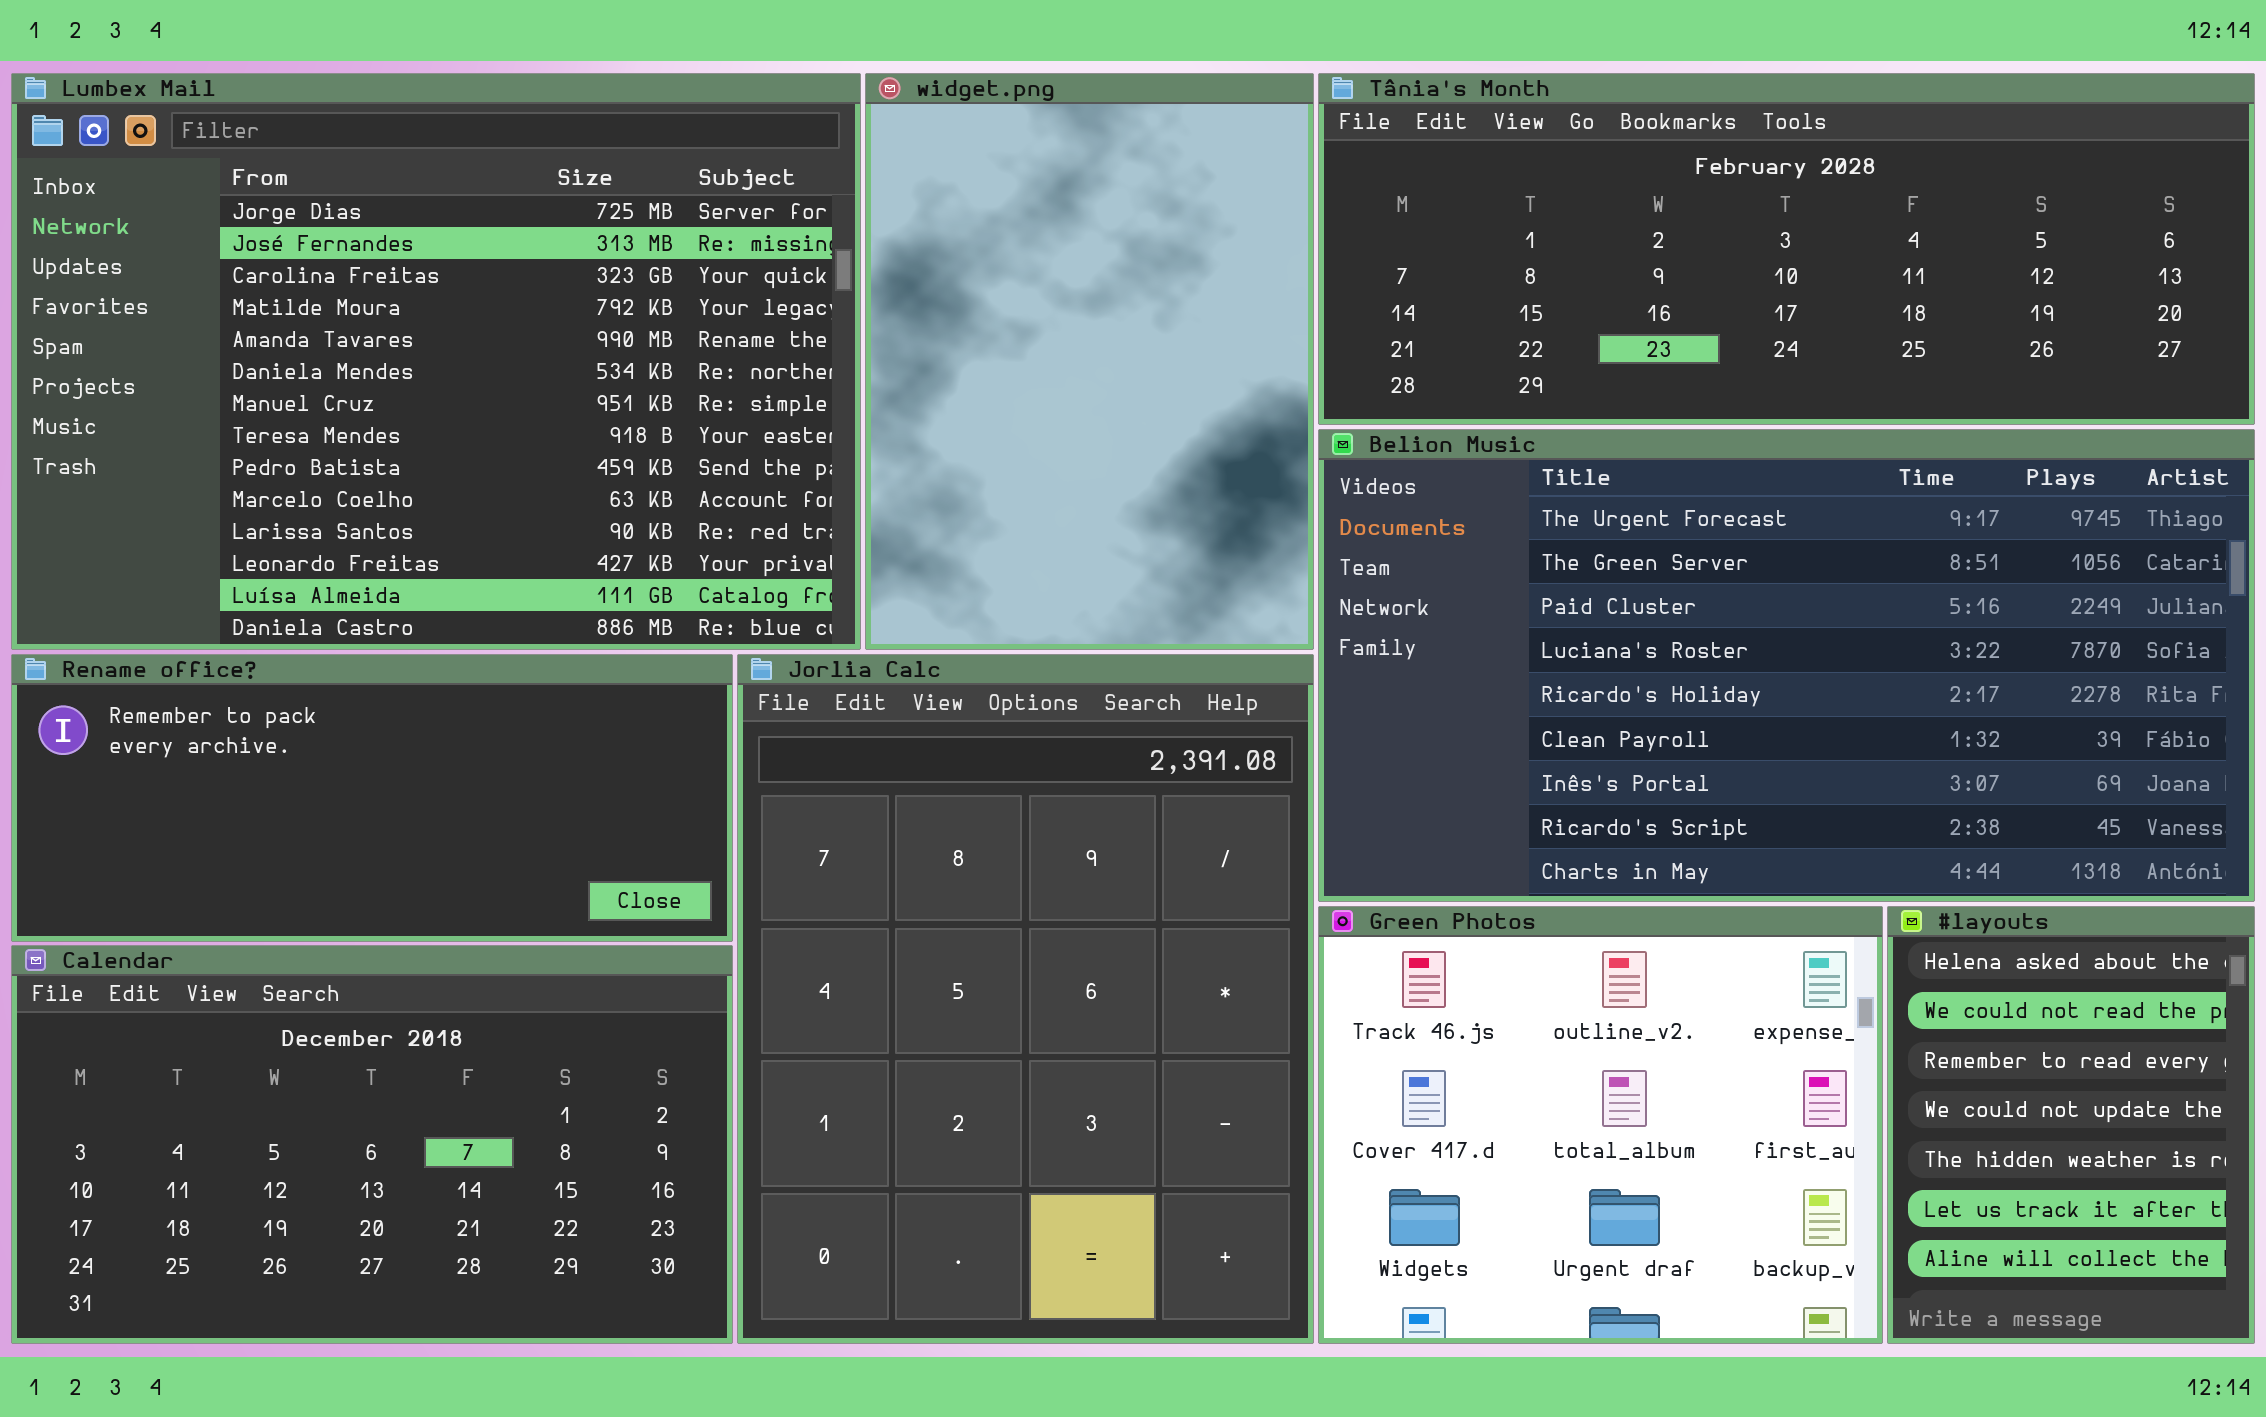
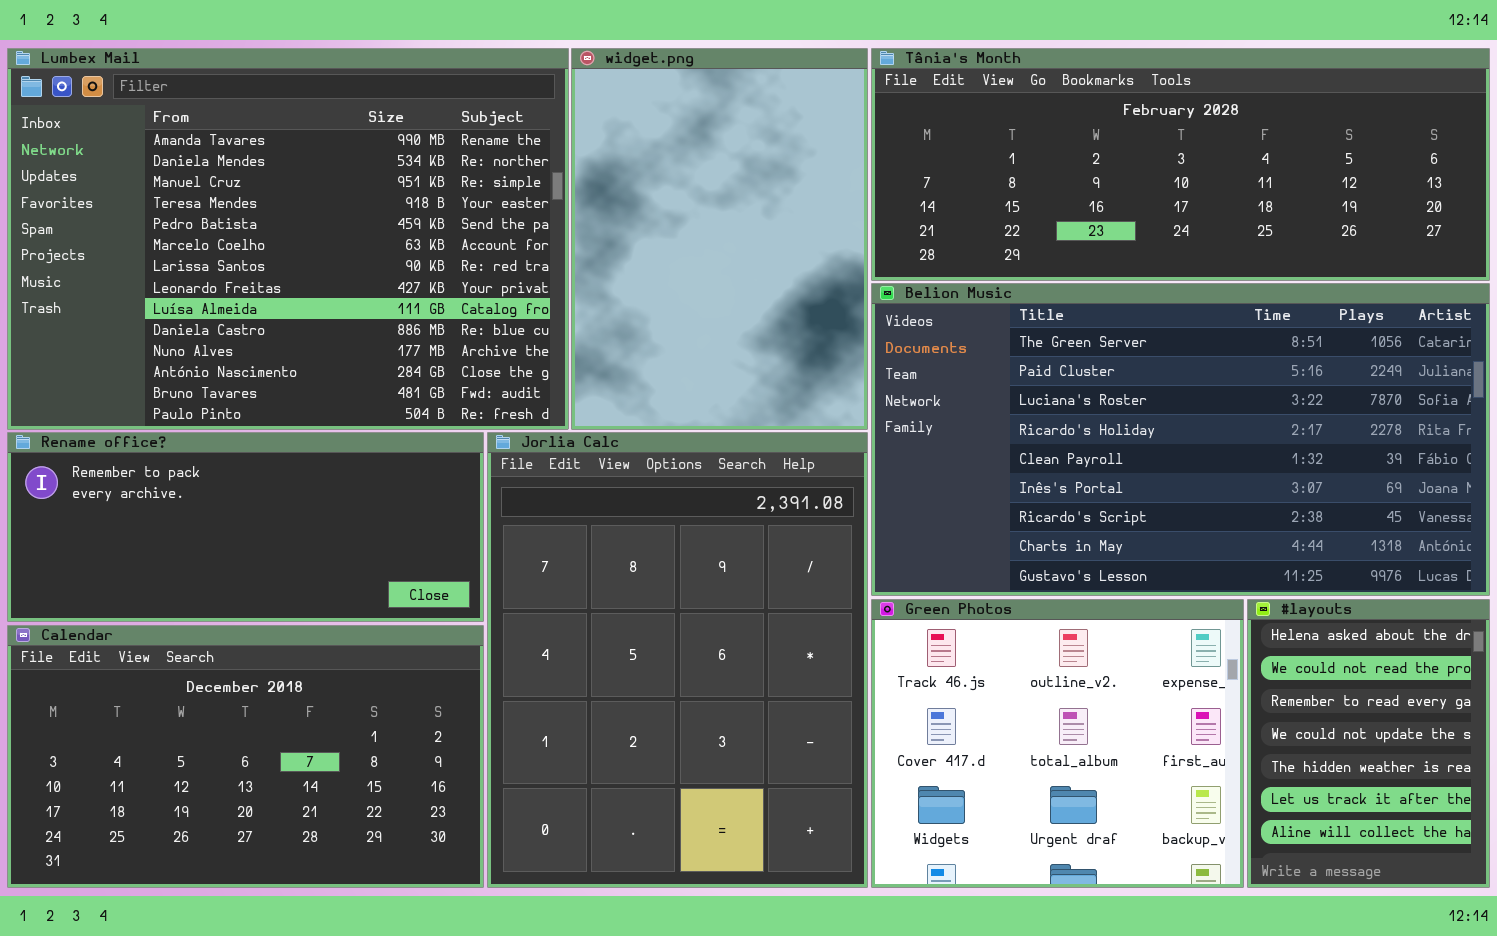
Lumbex Mail: [11,73,861,650] -> [7,48,569,430], scrolled down 4 rows
Belion Music: [1318,429,2255,902] -> [871,283,1490,596], scrolled down 1 row

